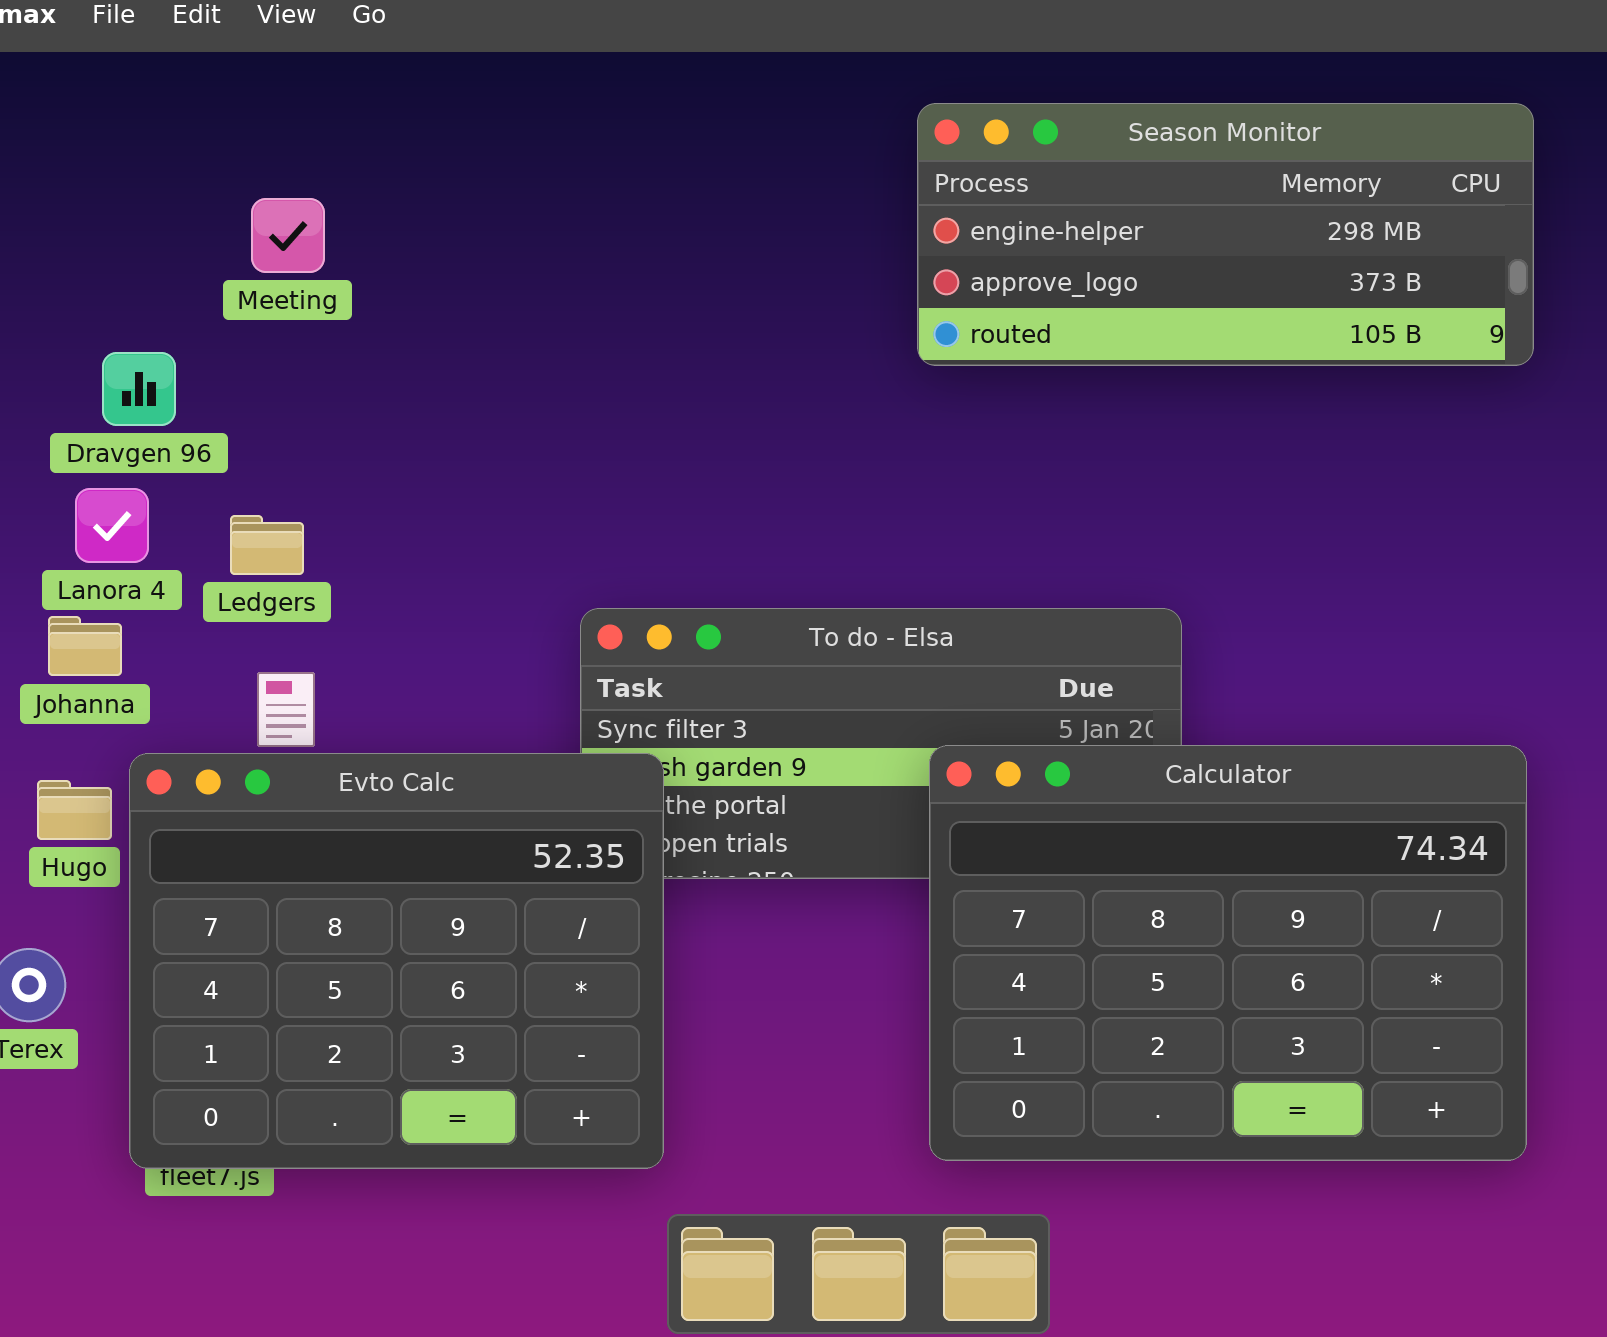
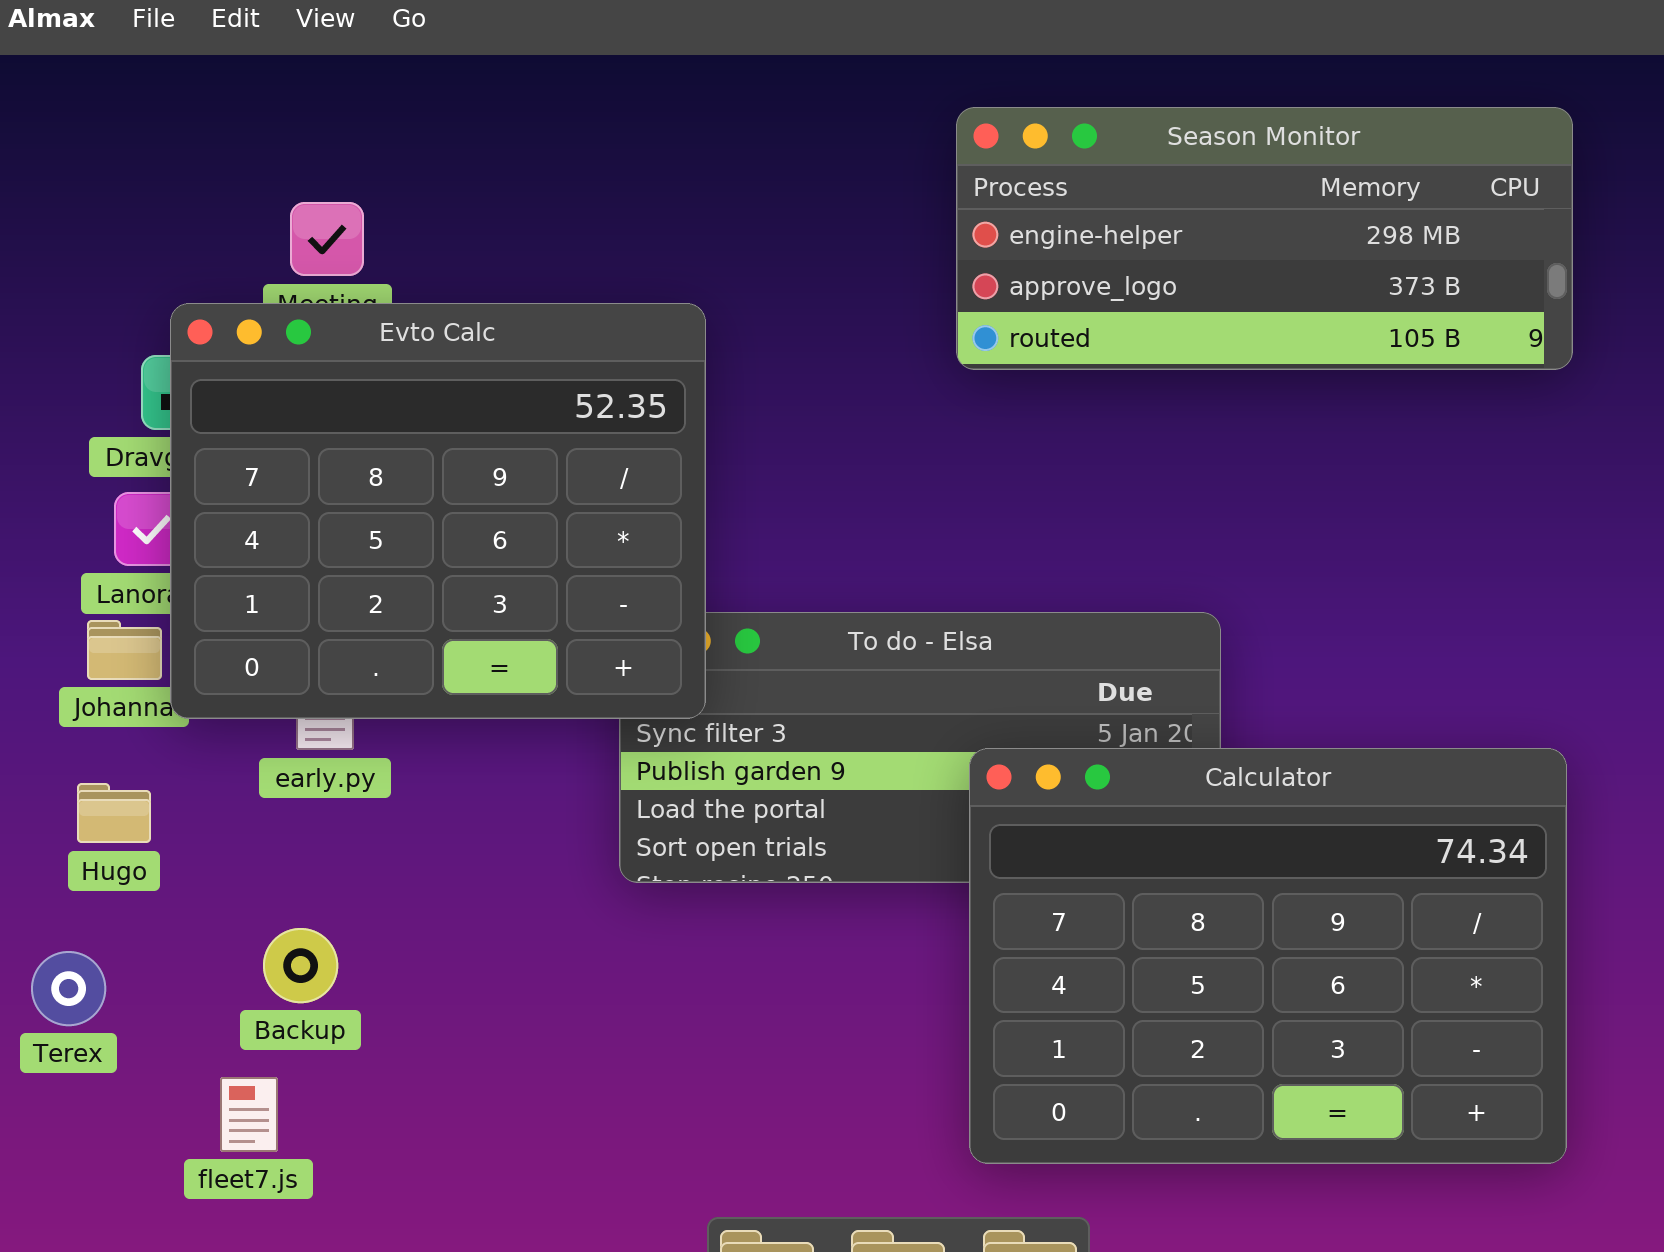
Evto Calc: [129,753,664,1169] -> [170,303,706,719], moved

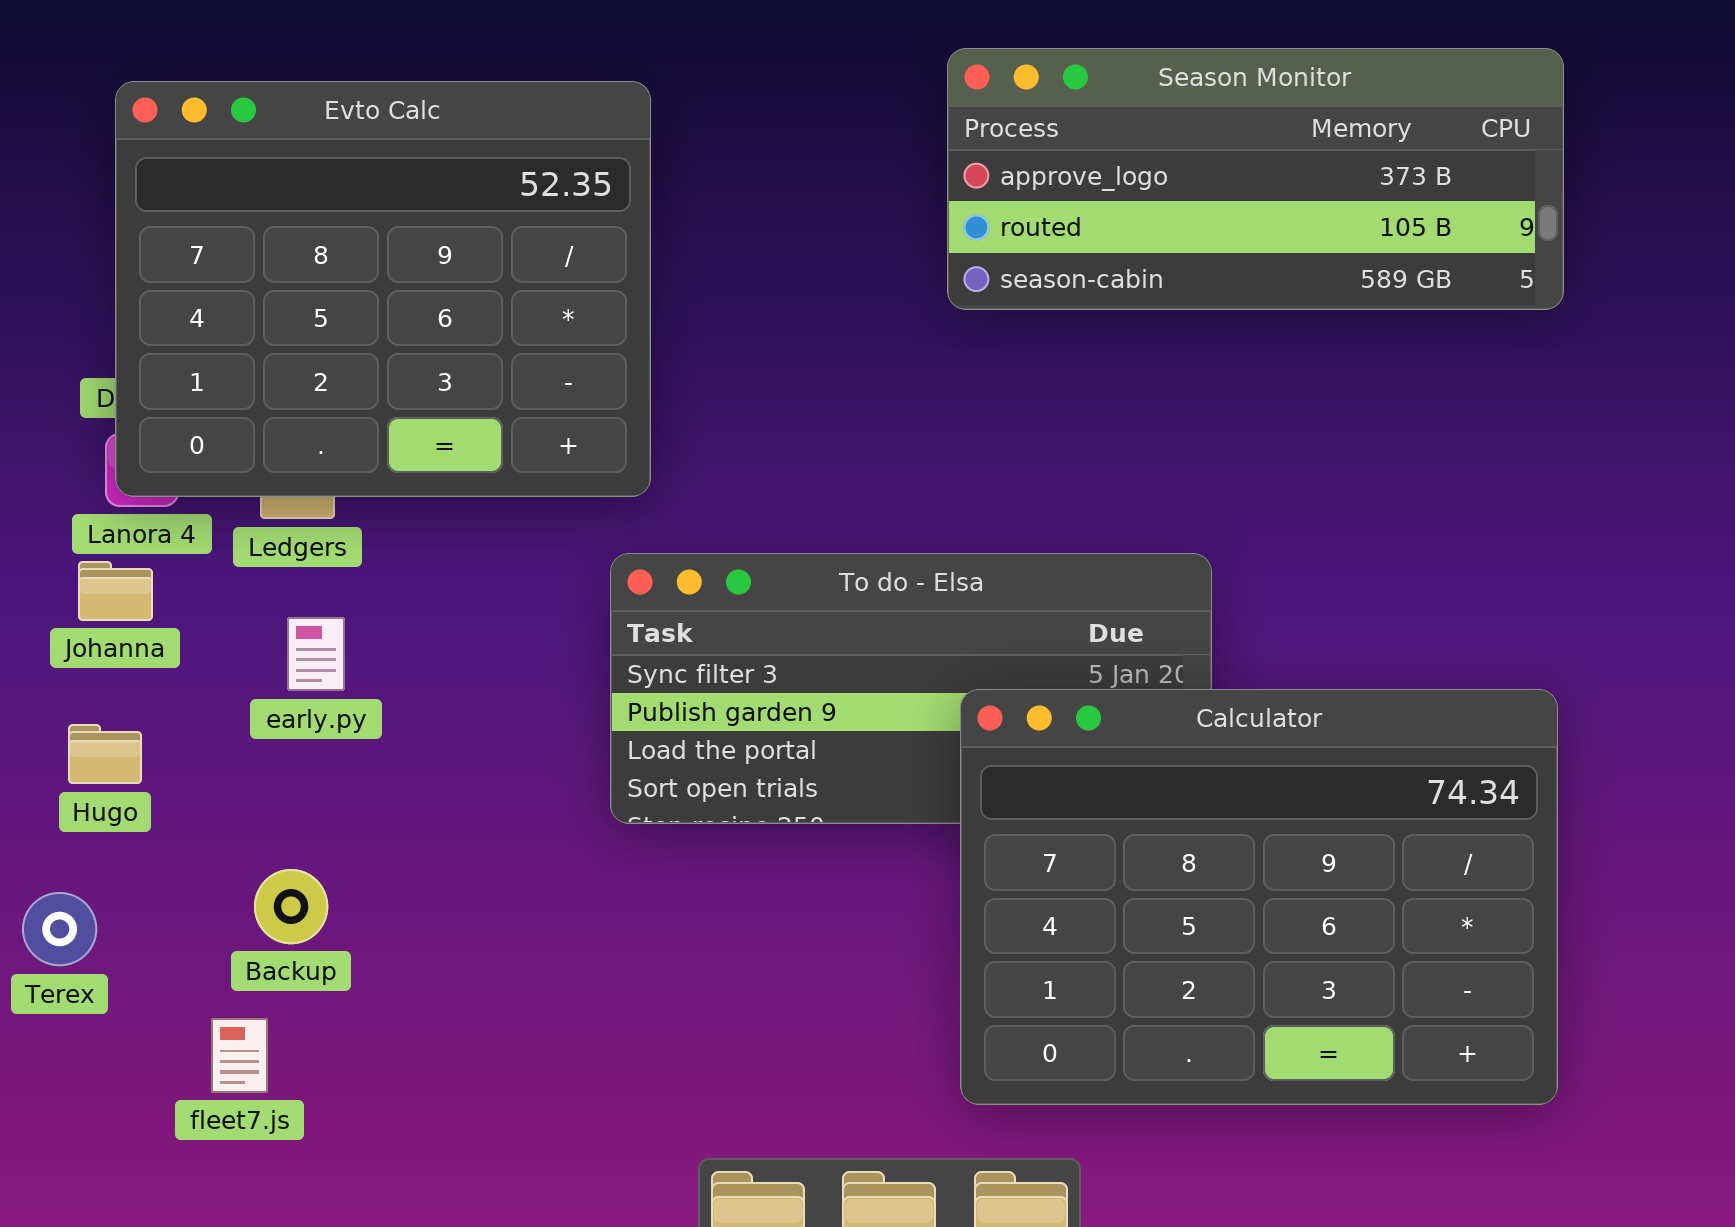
Season Monitor: [956,107,1573,370] -> [947,48,1564,310], scrolled down 1 row
Evto Calc: [170,303,706,719] -> [115,81,651,497], moved

